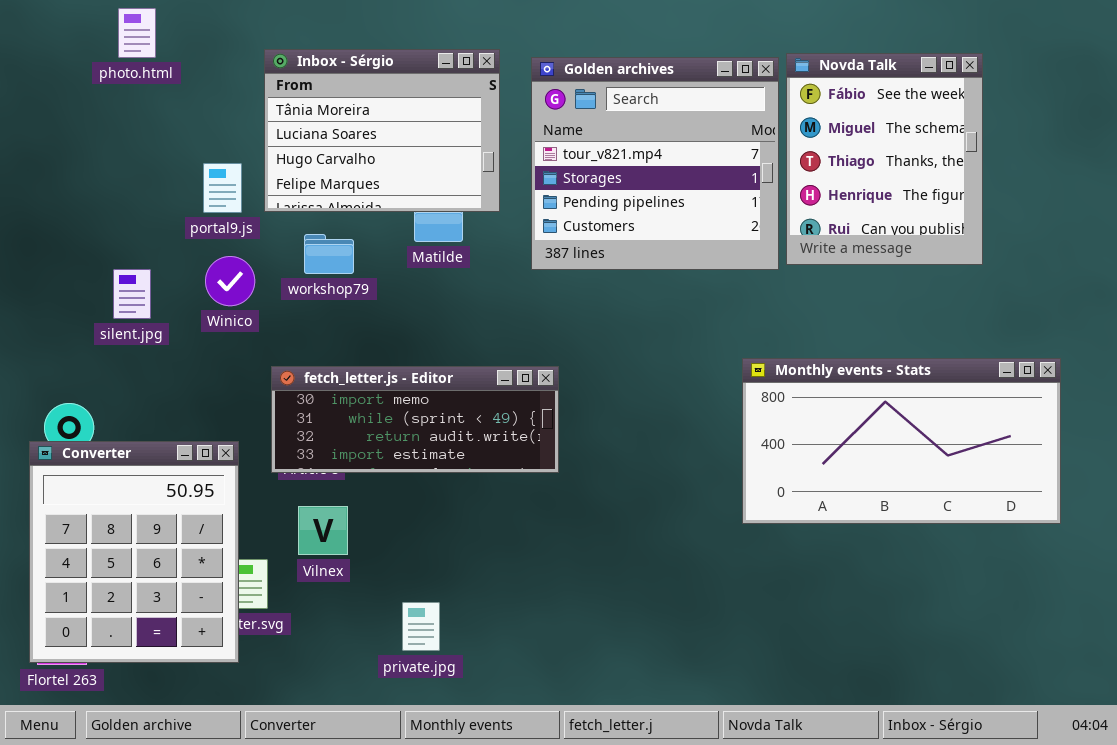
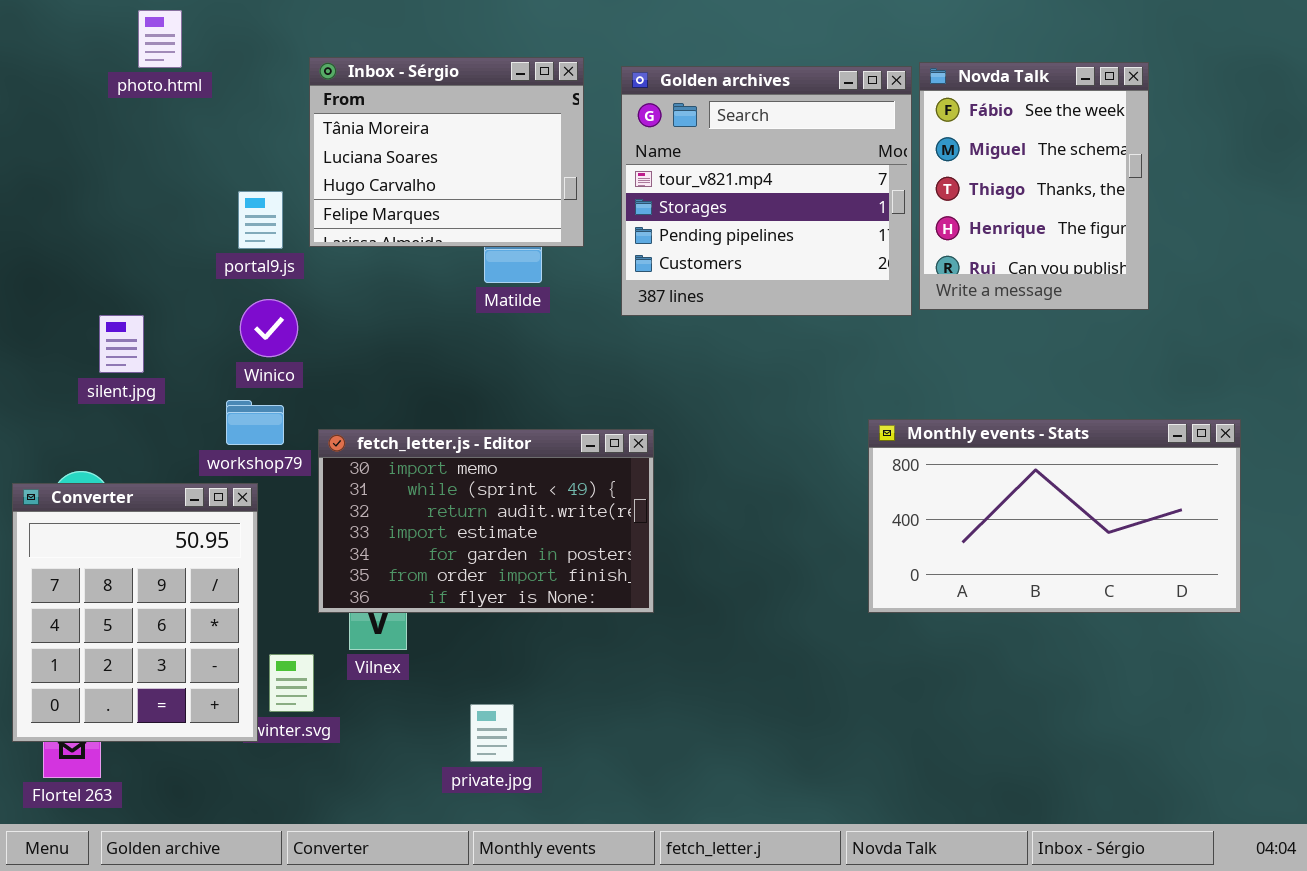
workshop79: [304,234,354,274] -> [226,400,284,445], moved
silent.jpg: [113,269,151,319] -> [99,315,144,373], moved
fetch_letter.js - Editor: [271,366,559,473] -> [318,429,654,613], resized
Converter: [29,441,239,663] -> [12,483,258,742], moved

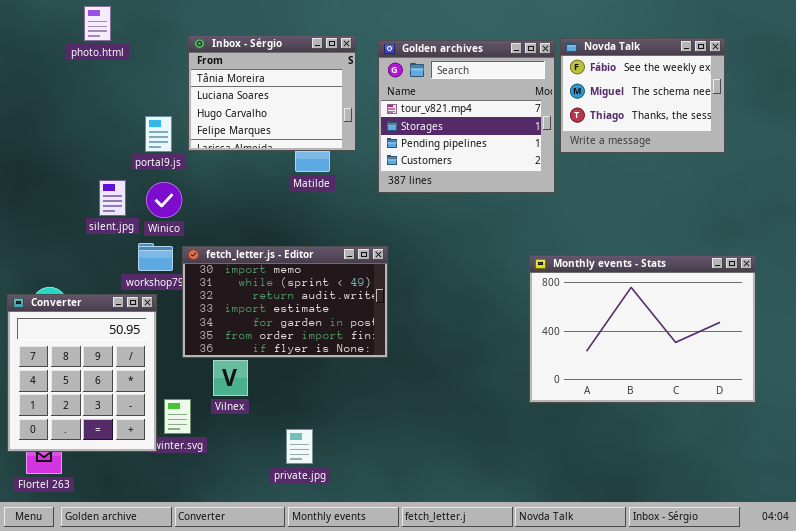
Novda Talk: [919,62,1149,310] -> [560,38,725,153], resized
silent.jpg: [99,315,144,373] -> [99,180,126,216], moved
Monthly events - Stats: [868,419,1241,613] -> [529,255,756,403], resized
fetch_letter.js - Editor: [318,429,654,613] -> [182,246,388,358], moved

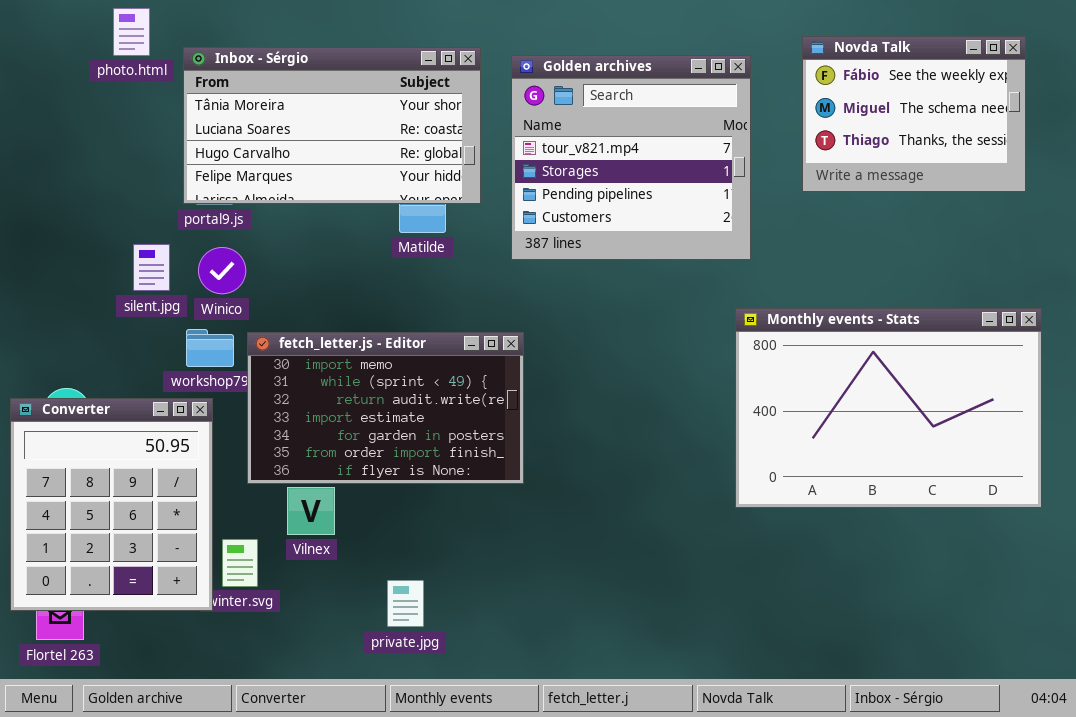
Inbox - Sérgio: [188,35,356,151] -> [183,47,481,204], resized
Novda Talk: [560,38,725,153] -> [802,36,1026,192], moved
Monthly events - Stats: [529,255,756,403] -> [735,308,1042,508], moved

